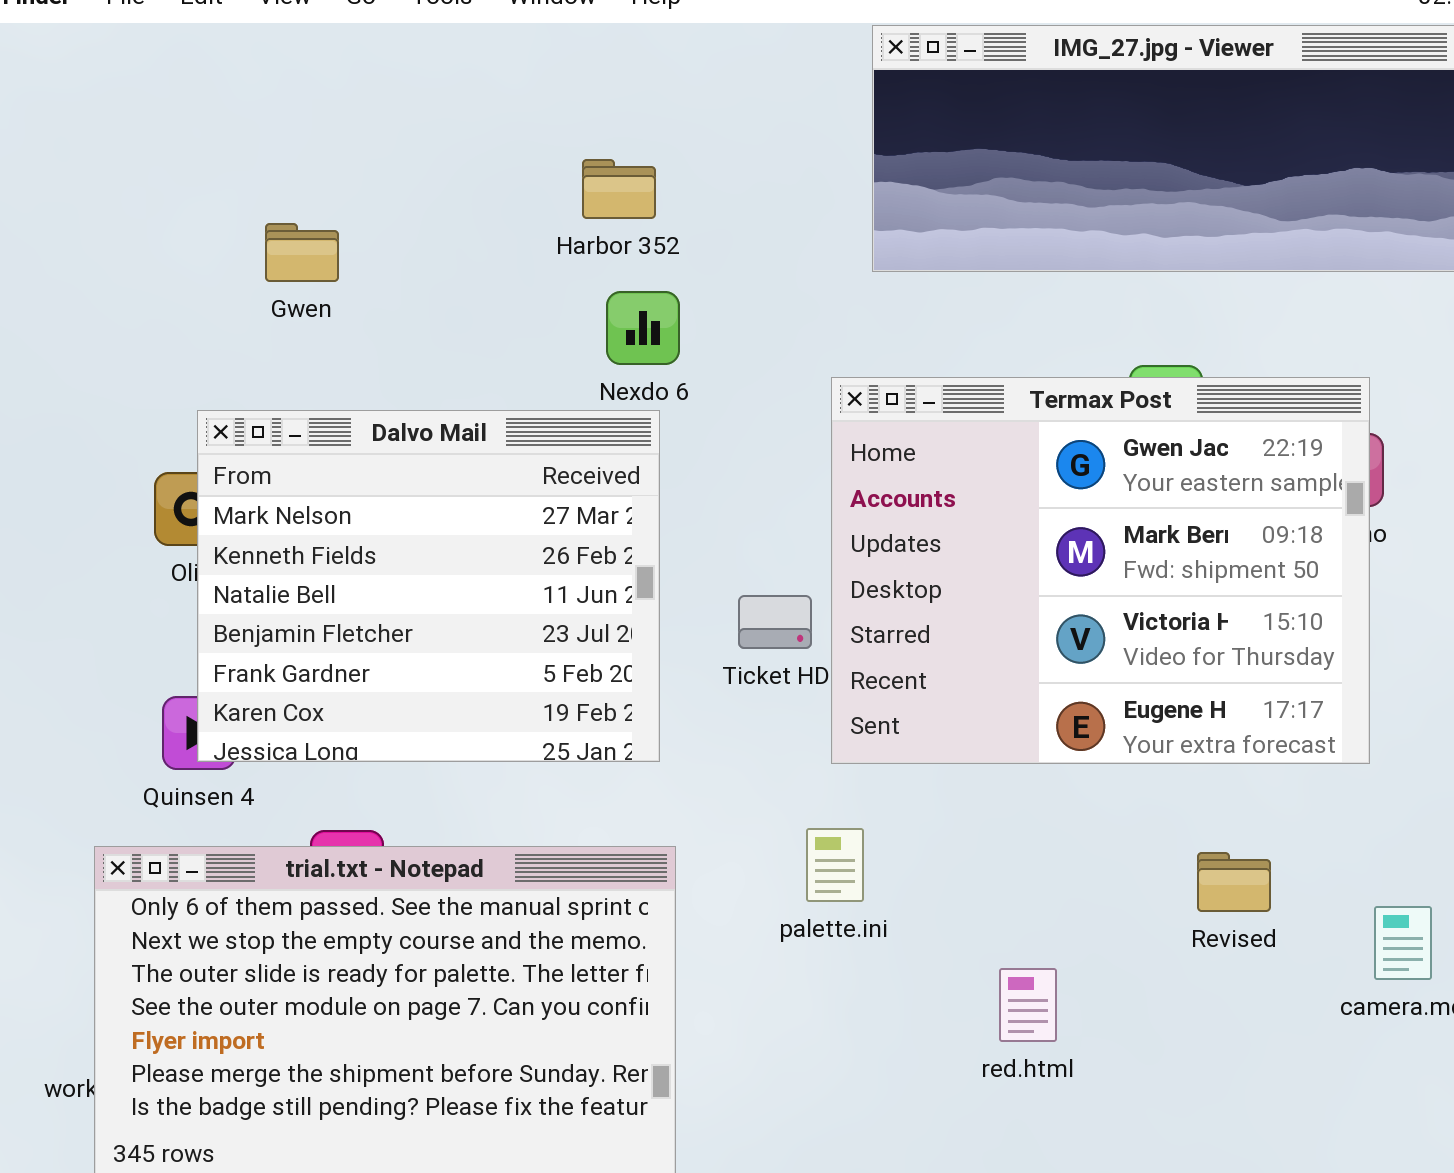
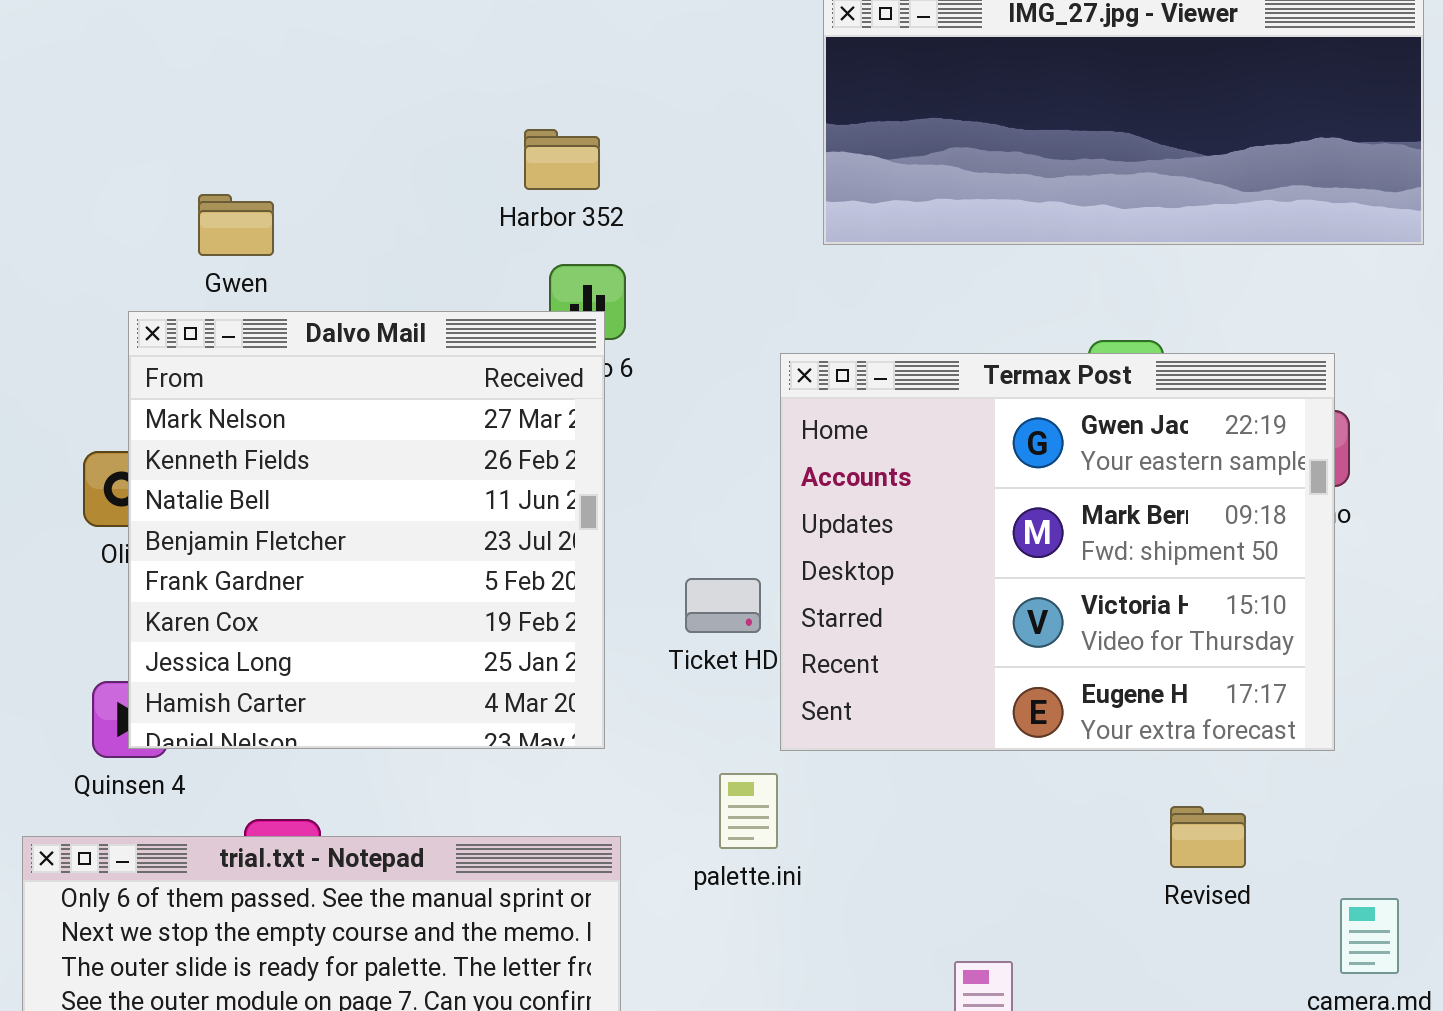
Dalvo Mail: [197,410,660,762] -> [128,311,605,749], resized
palette.ini: [806,828,864,902] -> [719,773,778,849], moved
Revised: [1197,852,1271,912] -> [1170,806,1246,868], moved

